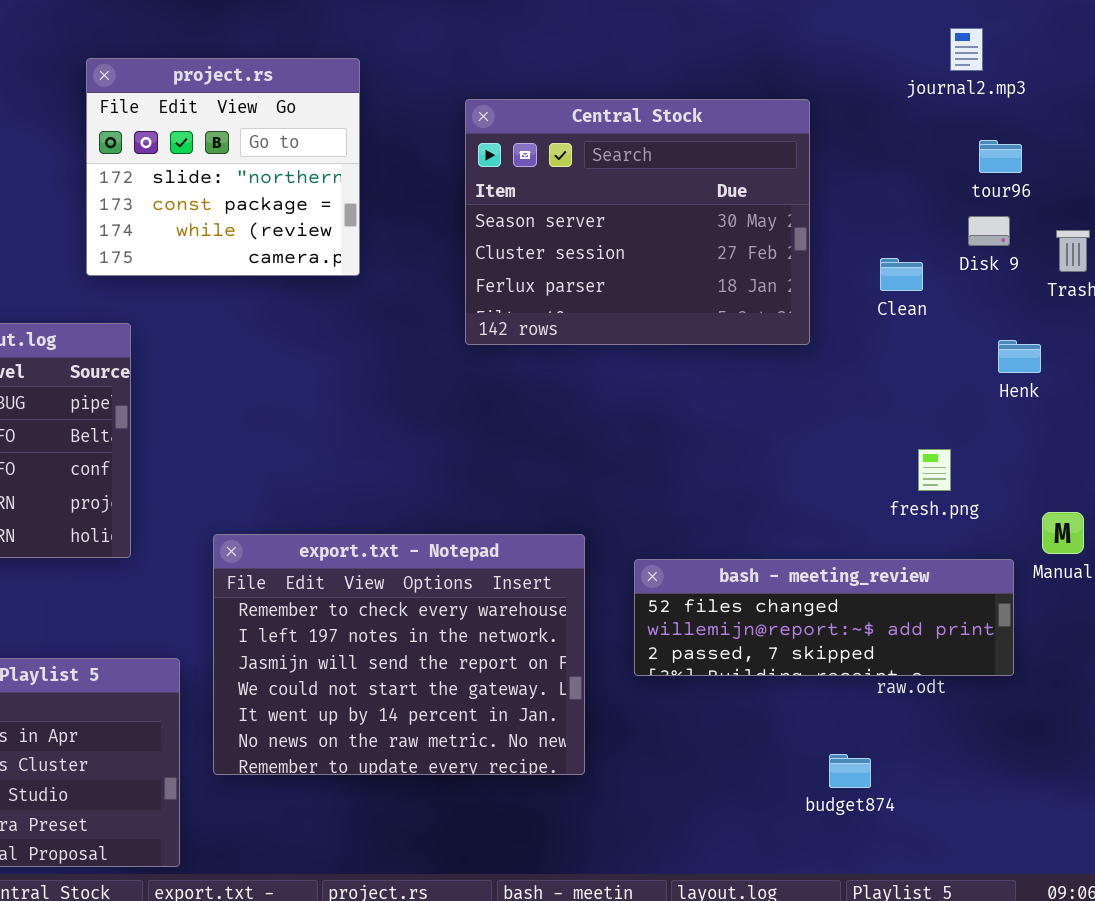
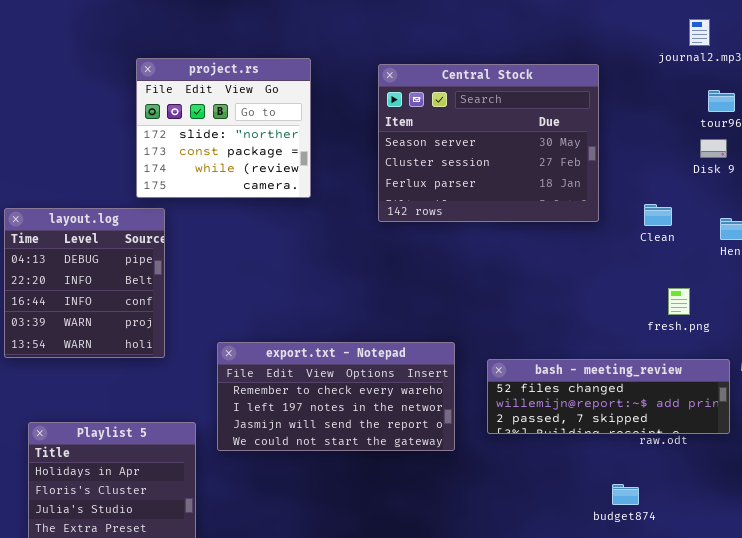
project.rs: [86,58,360,276] -> [136,58,311,198], moved
Clean: [880,258,923,291] -> [644,204,672,226], moved
export.txt - Notepad: [213,534,585,775] -> [217,342,455,451], resized

